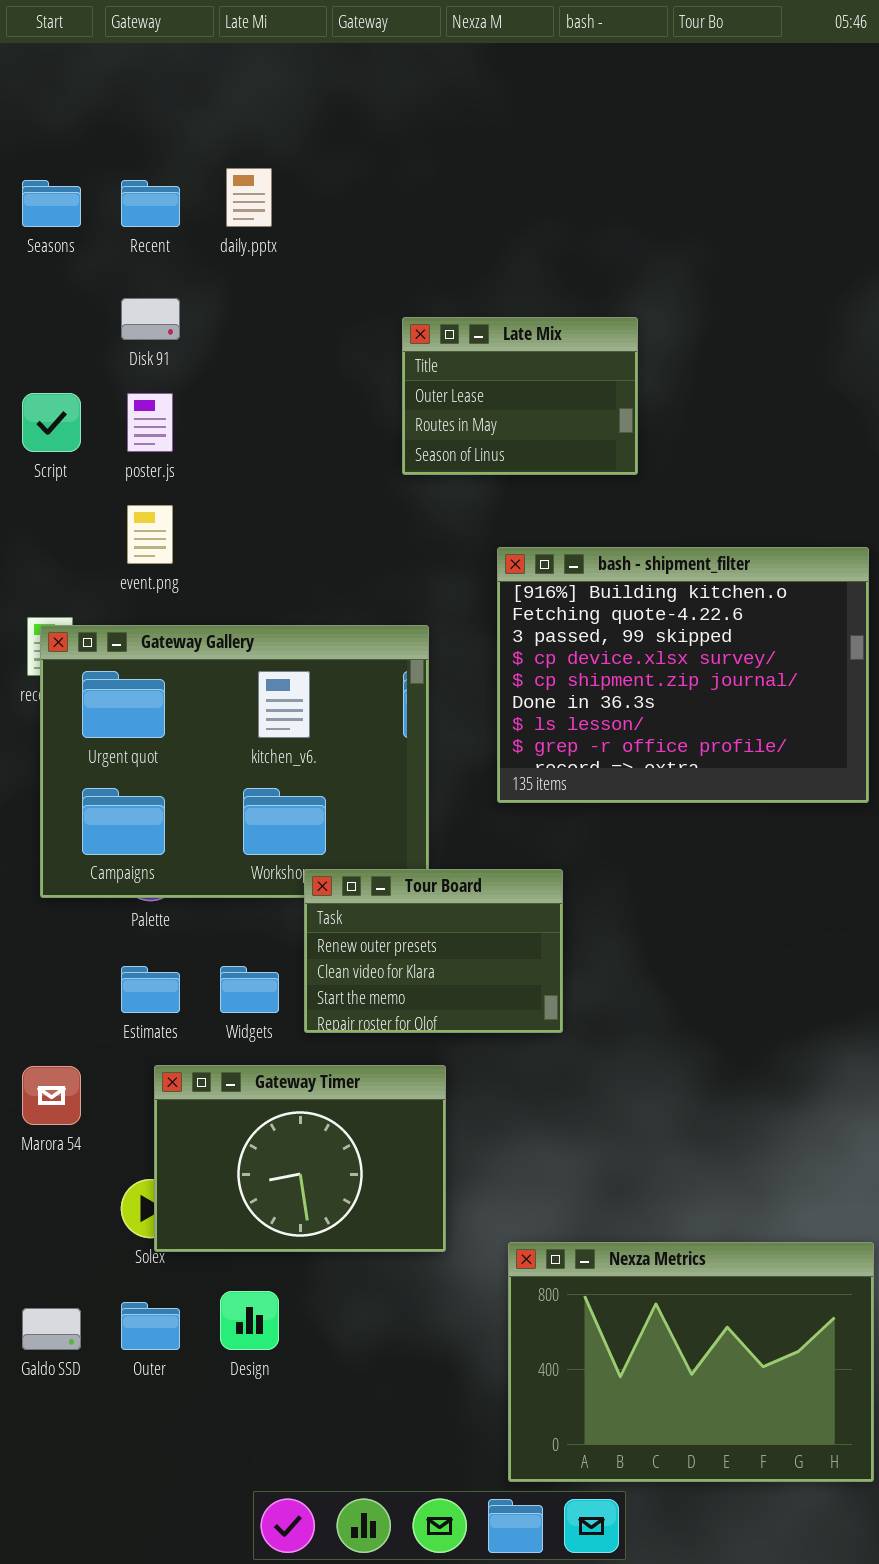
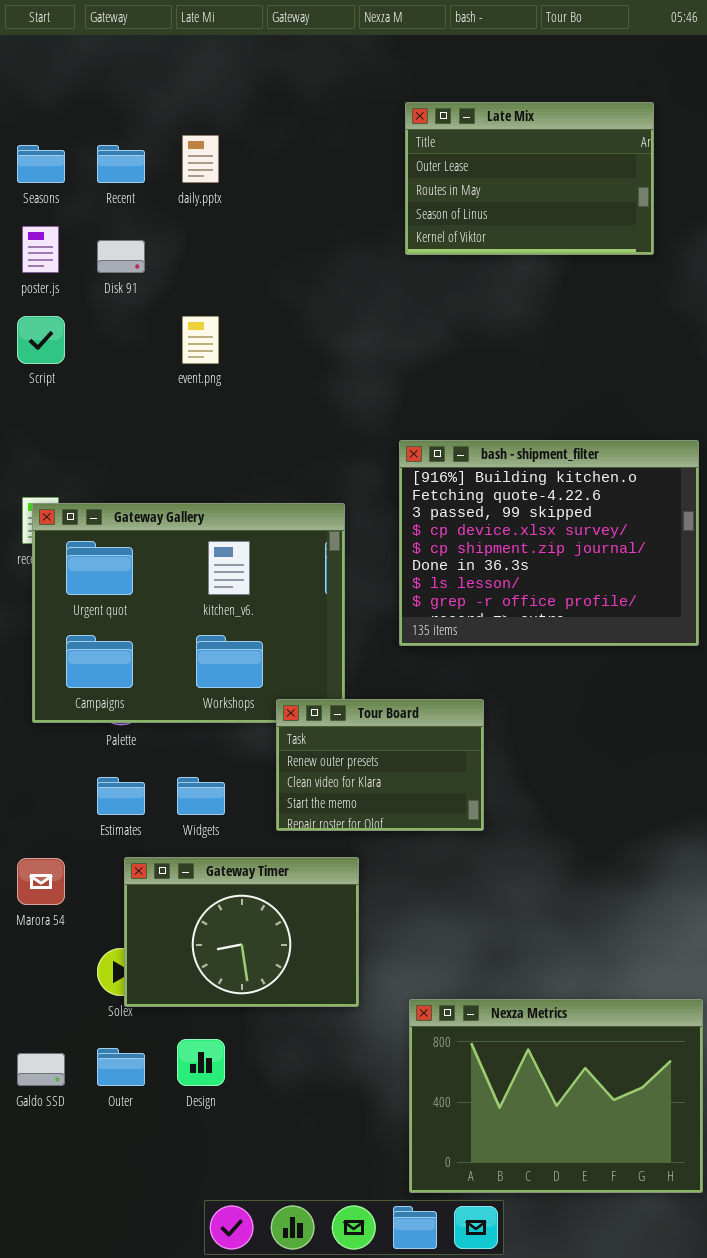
Late Mix: [402,317,638,475] -> [405,102,654,255], moved, resized
poster.js: [127,393,173,452] -> [22,226,59,273], moved
event.png: [127,505,173,564] -> [182,316,219,364], moved
Tour Board: [304,869,563,1033] -> [276,699,484,831], moved

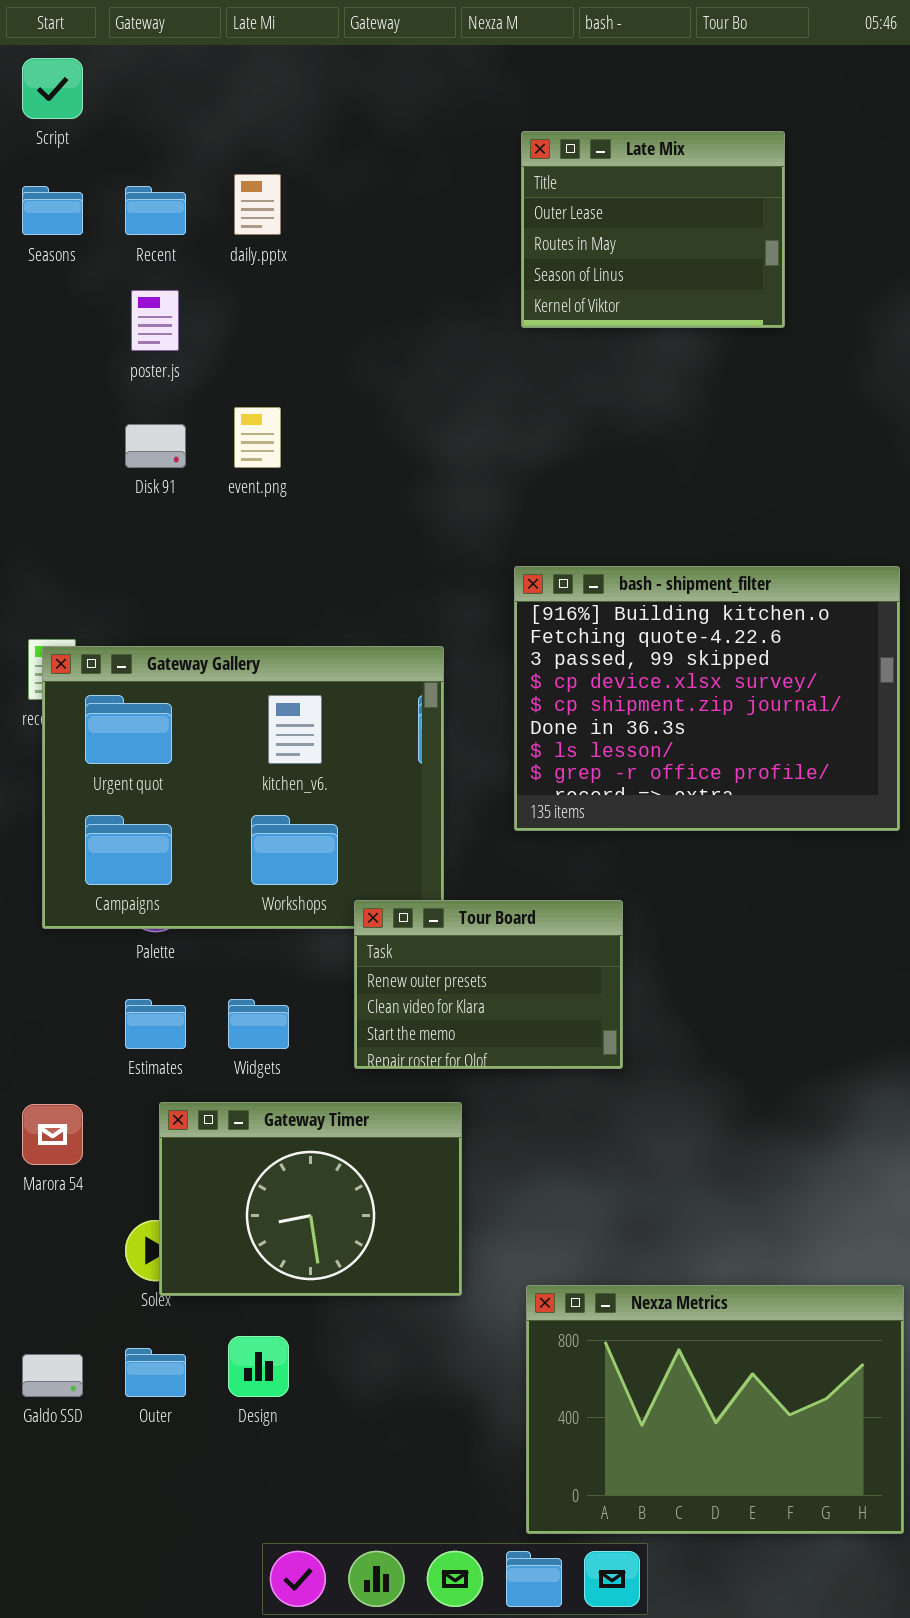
Late Mix: [405,102,654,255] -> [521,131,785,328], resized
poster.js: [22,226,59,273] -> [131,290,179,351], moved
Disk 91: [97,240,145,273] -> [125,424,186,468], moved
Script: [17,316,65,364] -> [22,58,83,119], moved

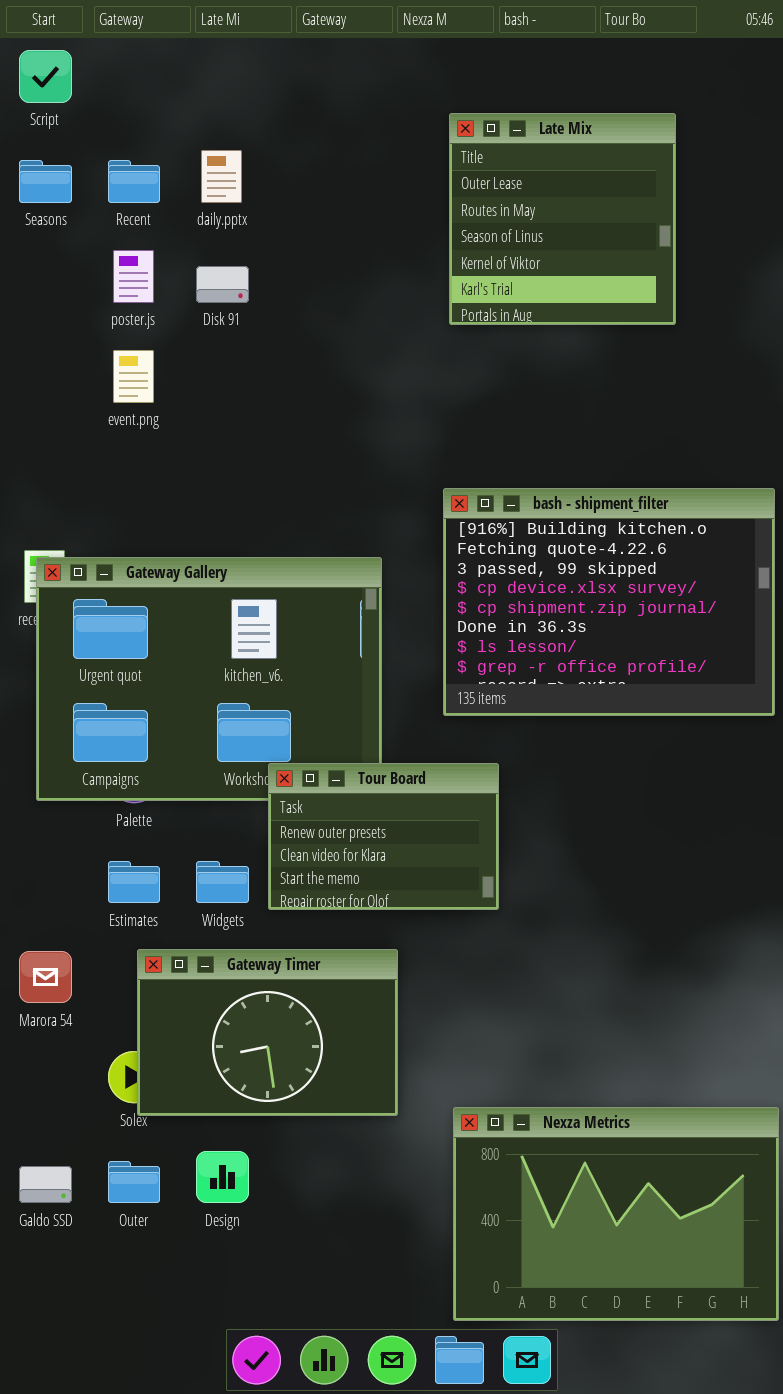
Late Mix: [521,131,785,328] -> [449,113,676,325], resized
event.png: [234,407,281,468] -> [113,350,154,403], moved
Disk 91: [125,424,186,468] -> [196,266,249,303], moved
Tour Board: [354,900,623,1069] -> [268,763,499,910], moved

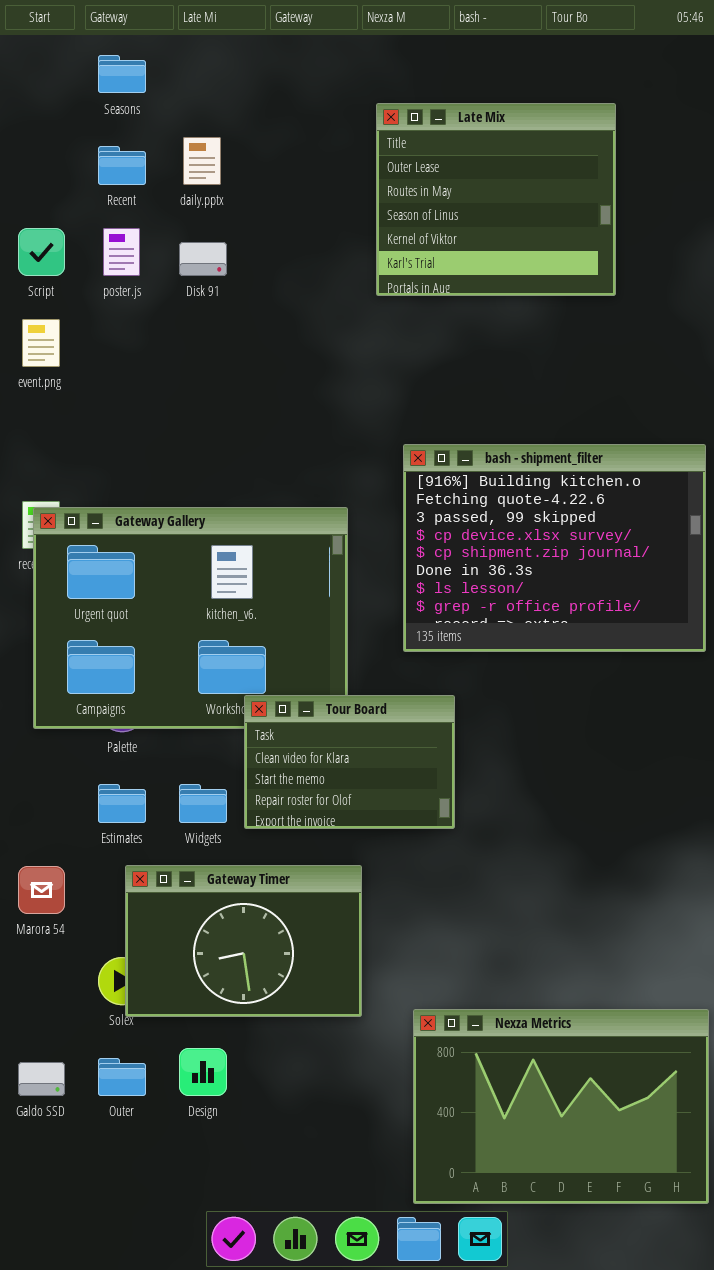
Script: [19,50,72,103] -> [18,228,65,276], moved
Late Mix: [449,113,676,325] -> [376,103,616,296], resized
Seasons: [19,160,72,203] -> [98,55,146,93], moved
event.png: [113,350,154,403] -> [22,319,60,367], moved
Tour Board: [268,763,499,910] -> [244,695,455,829], scrolled down 1 row

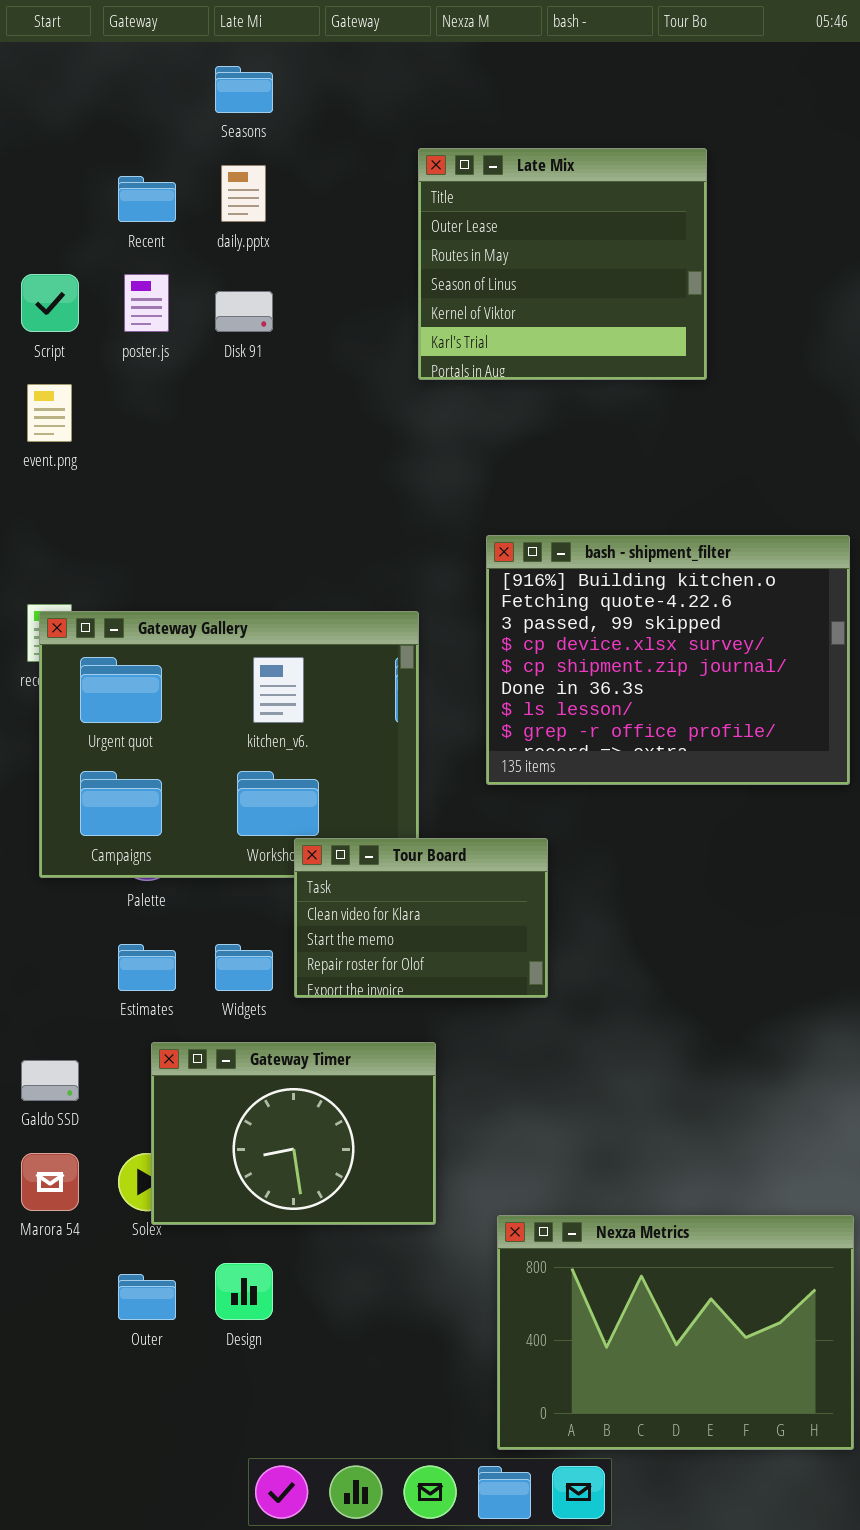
Seasons: [98,55,146,93] -> [215,66,273,113], moved
Late Mix: [376,103,616,296] -> [418,148,707,380], moved
Marora 54: [18,866,65,914] -> [21,1153,79,1211], moved
Galdo SSD: [18,1062,65,1096] -> [21,1060,79,1101], moved

